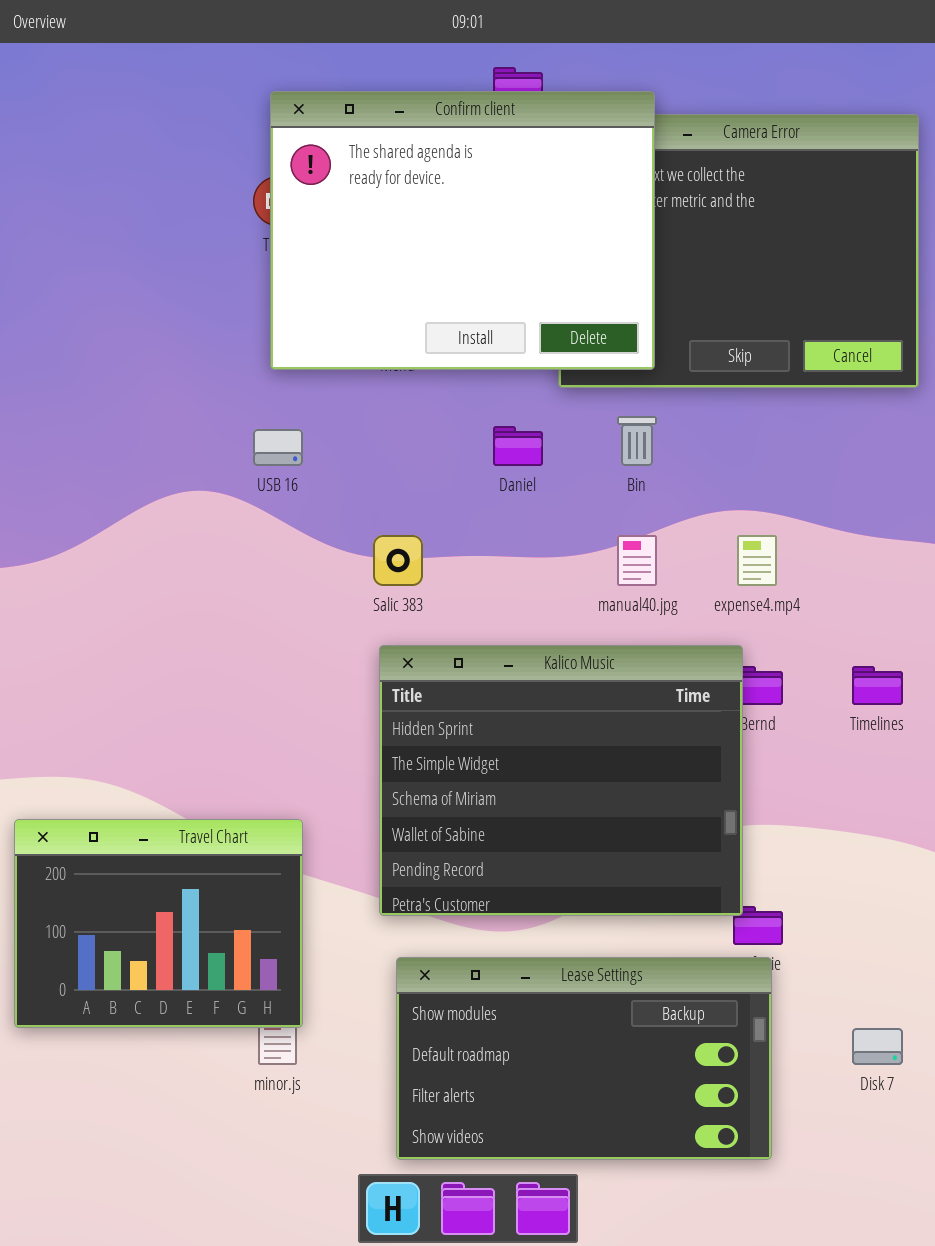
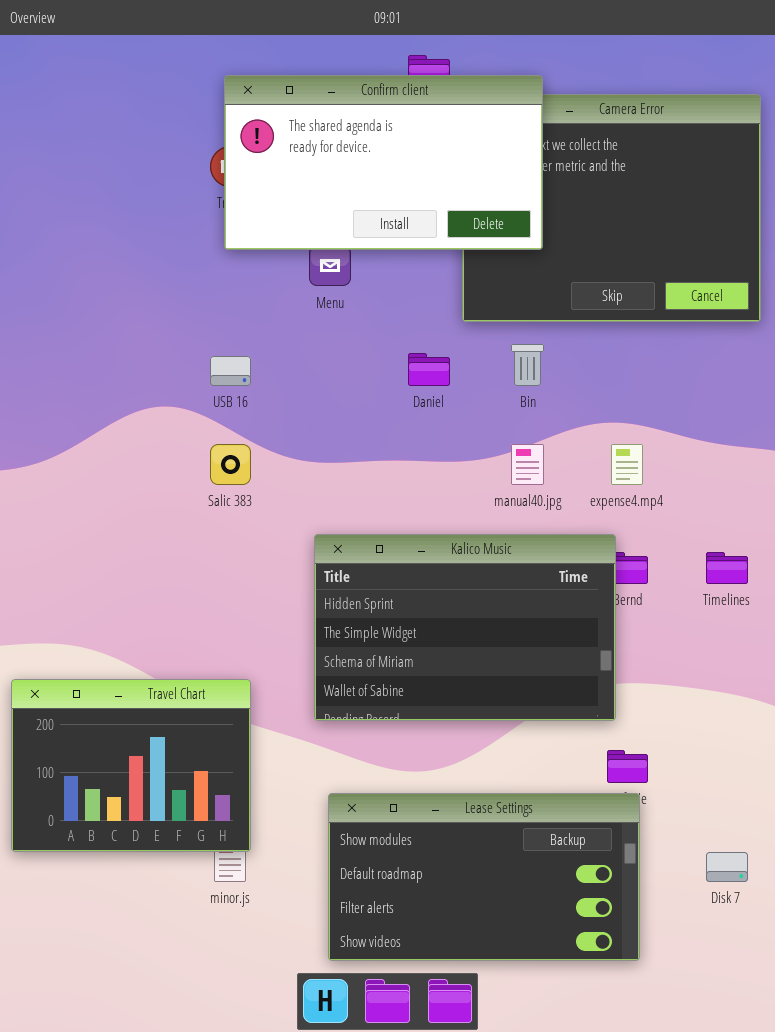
Confirm client: [270,91,655,370] -> [224,75,543,250], resized
Salic 383: [373,535,423,586] -> [210,444,251,485], moved
Kalico Music: [379,645,743,916] -> [314,534,616,721], resized

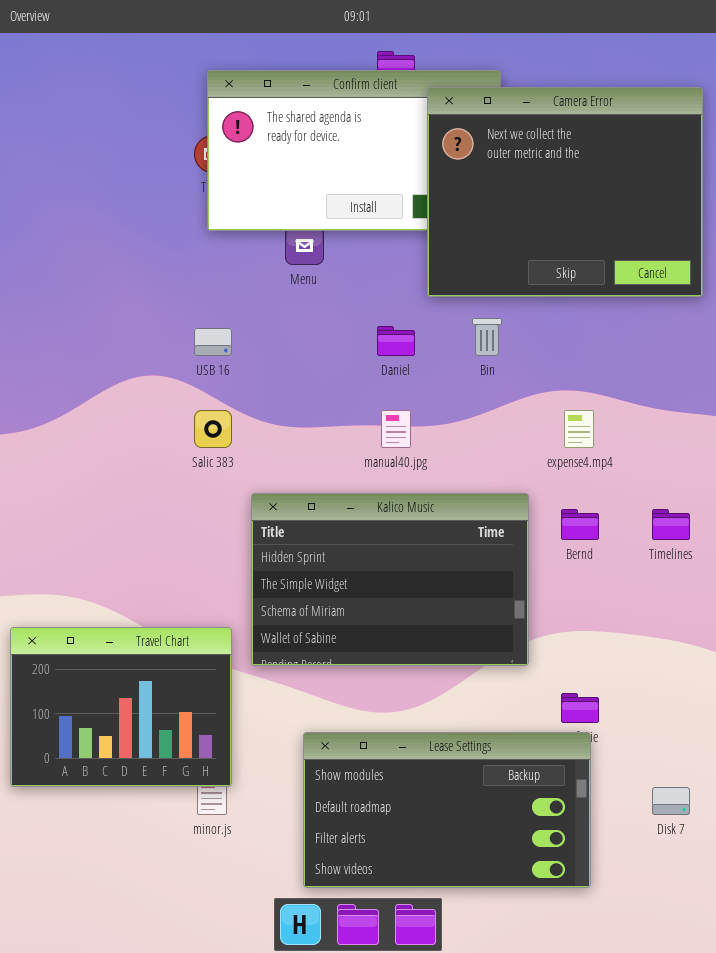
Camera Error: [462,94,761,322] -> [427,87,703,297], raised
manual40.jpg: [511,444,544,485] -> [381,410,411,448], moved
Kalico Music: [314,534,616,721] -> [251,493,529,666], moved

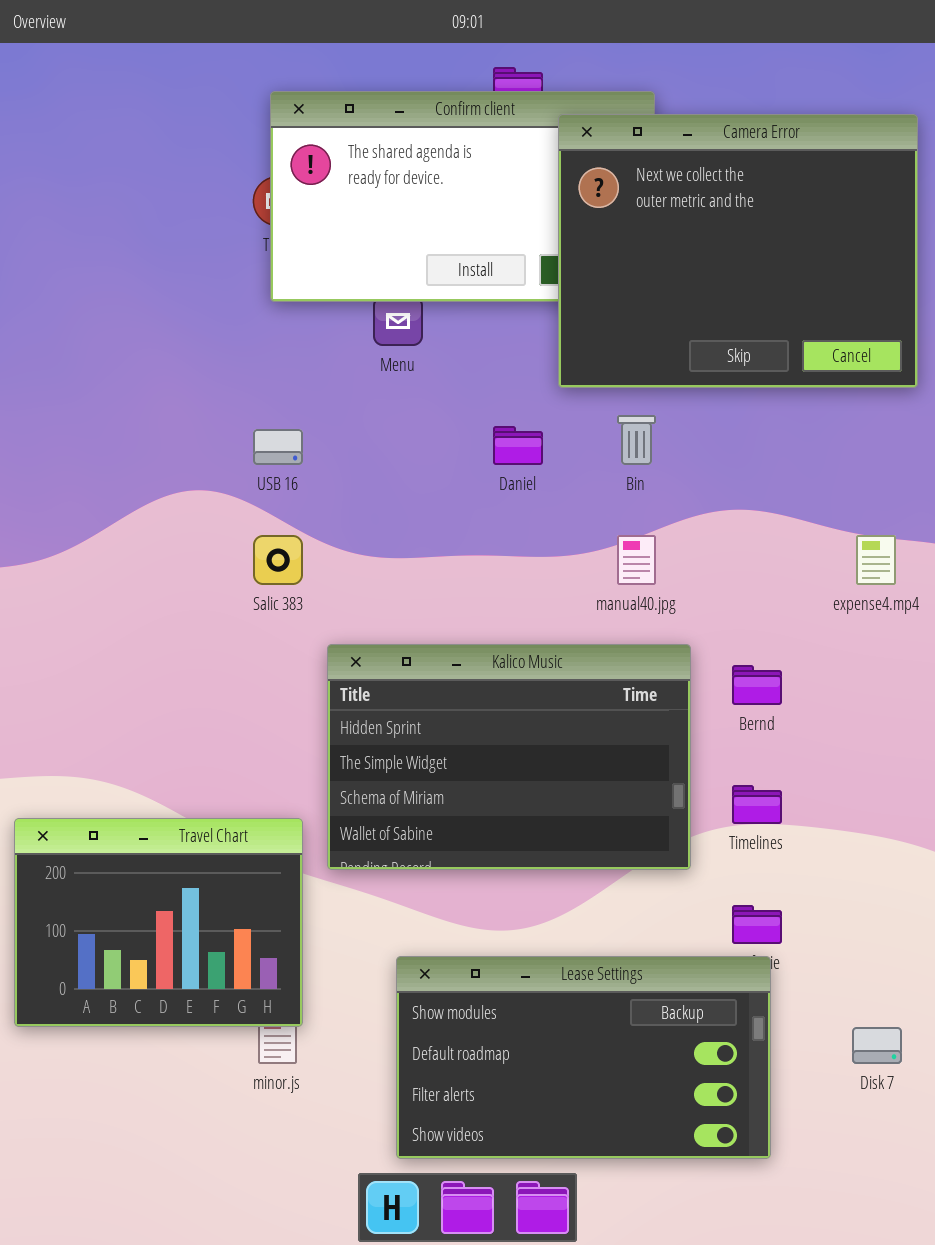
manual40.jpg: [381,410,411,448] -> [617,535,656,585], moved
expense4.mp4: [564,410,594,448] -> [856,535,896,585], moved
Timelines: [652,509,690,540] -> [732,785,782,824], moved

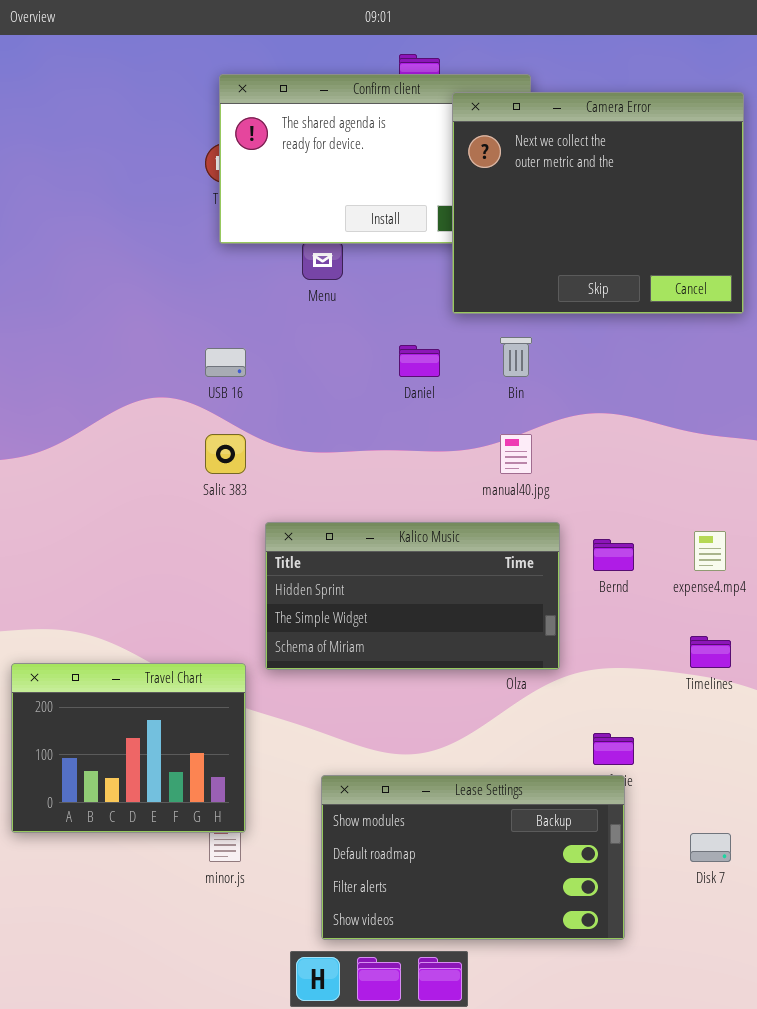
expense4.mp4: [856,535,896,585] -> [694,531,726,571], moved
Kalico Music: [327,644,691,870] -> [265,522,560,670], resized
Timelines: [732,785,782,824] -> [690,636,731,668], moved

